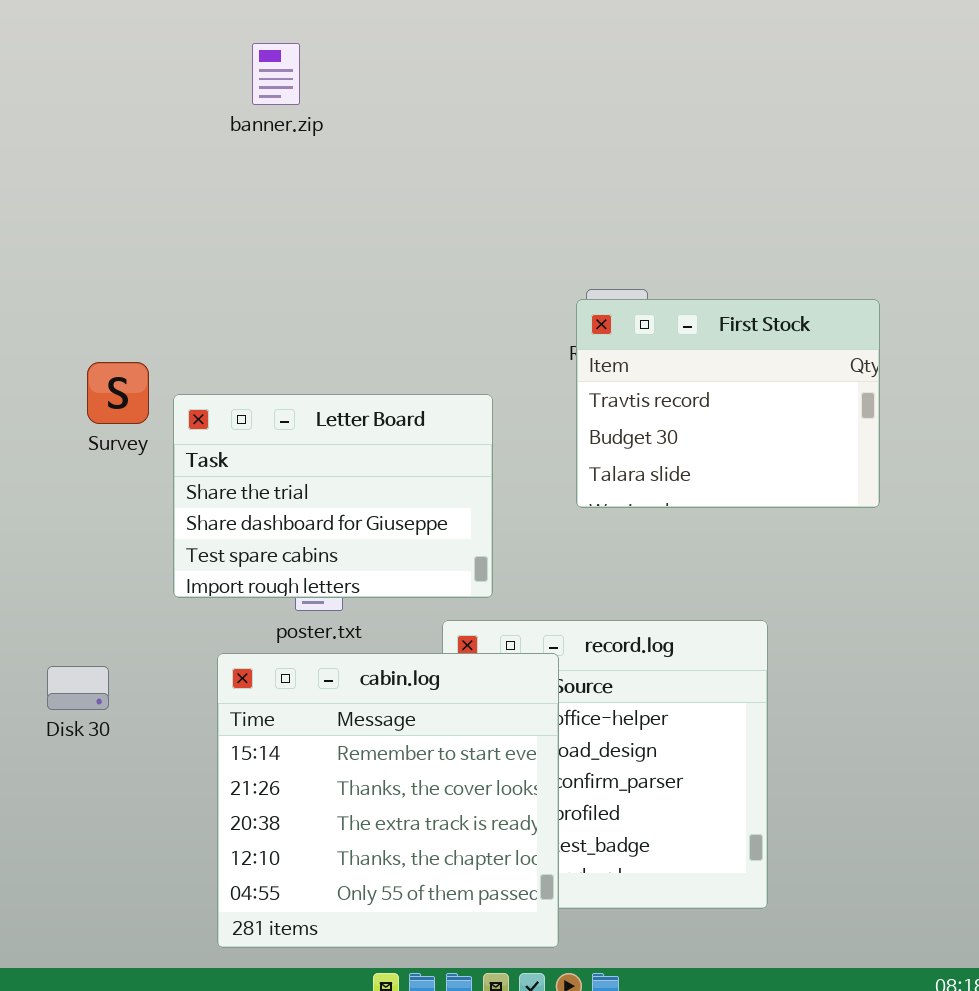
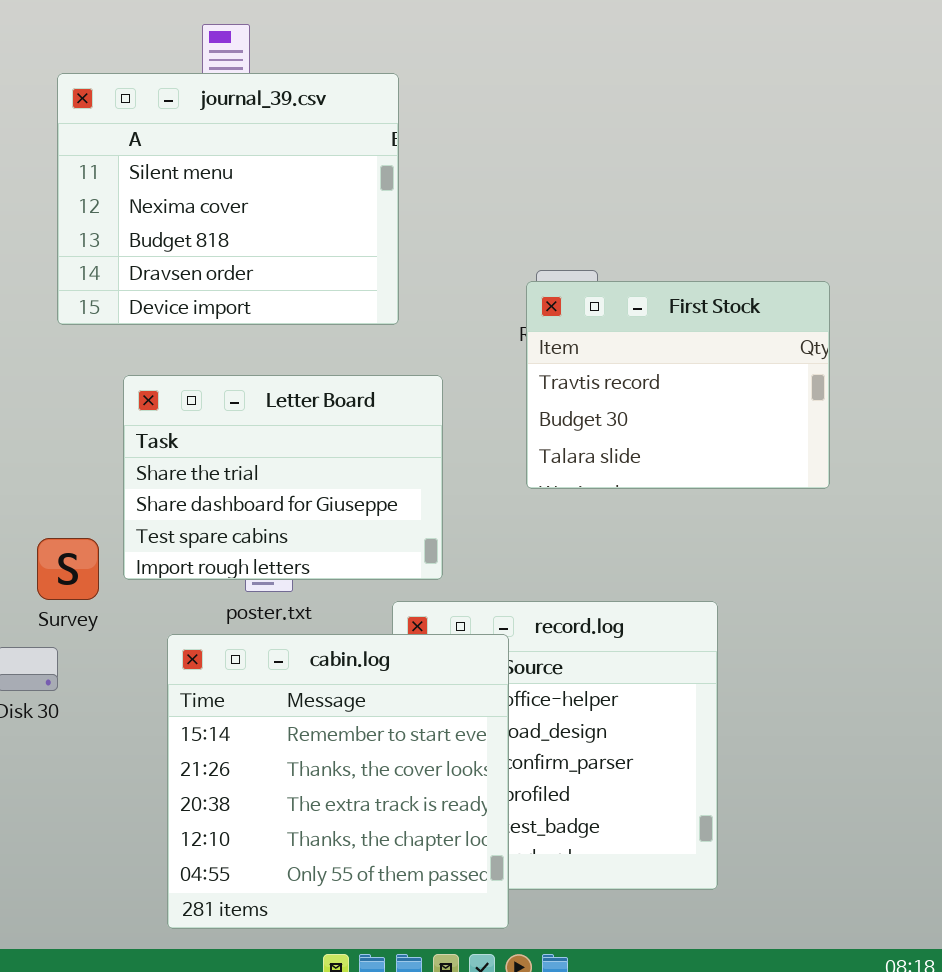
journal_39.csv: none -> [57,73,399,325], opened
Survey: [87,362,149,424] -> [37,538,99,600], moved

